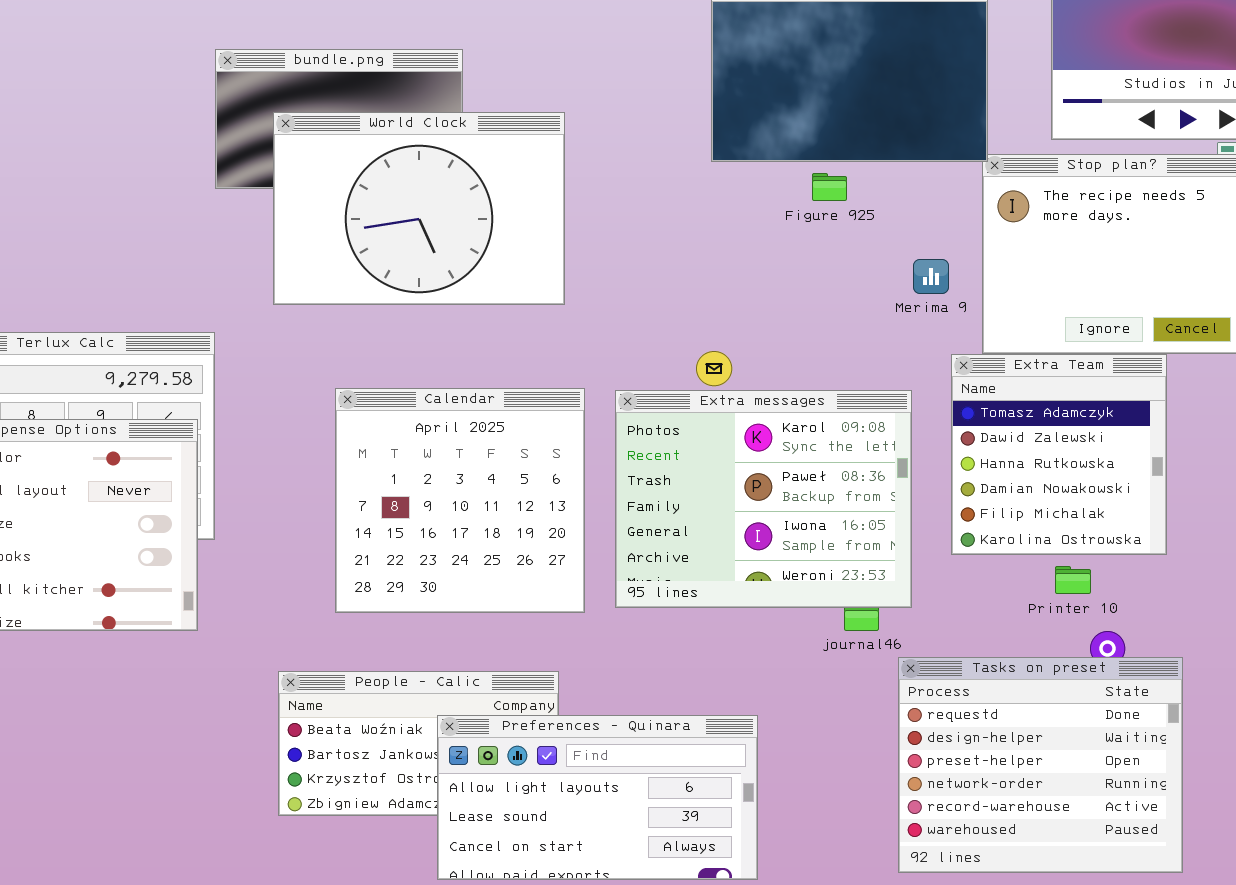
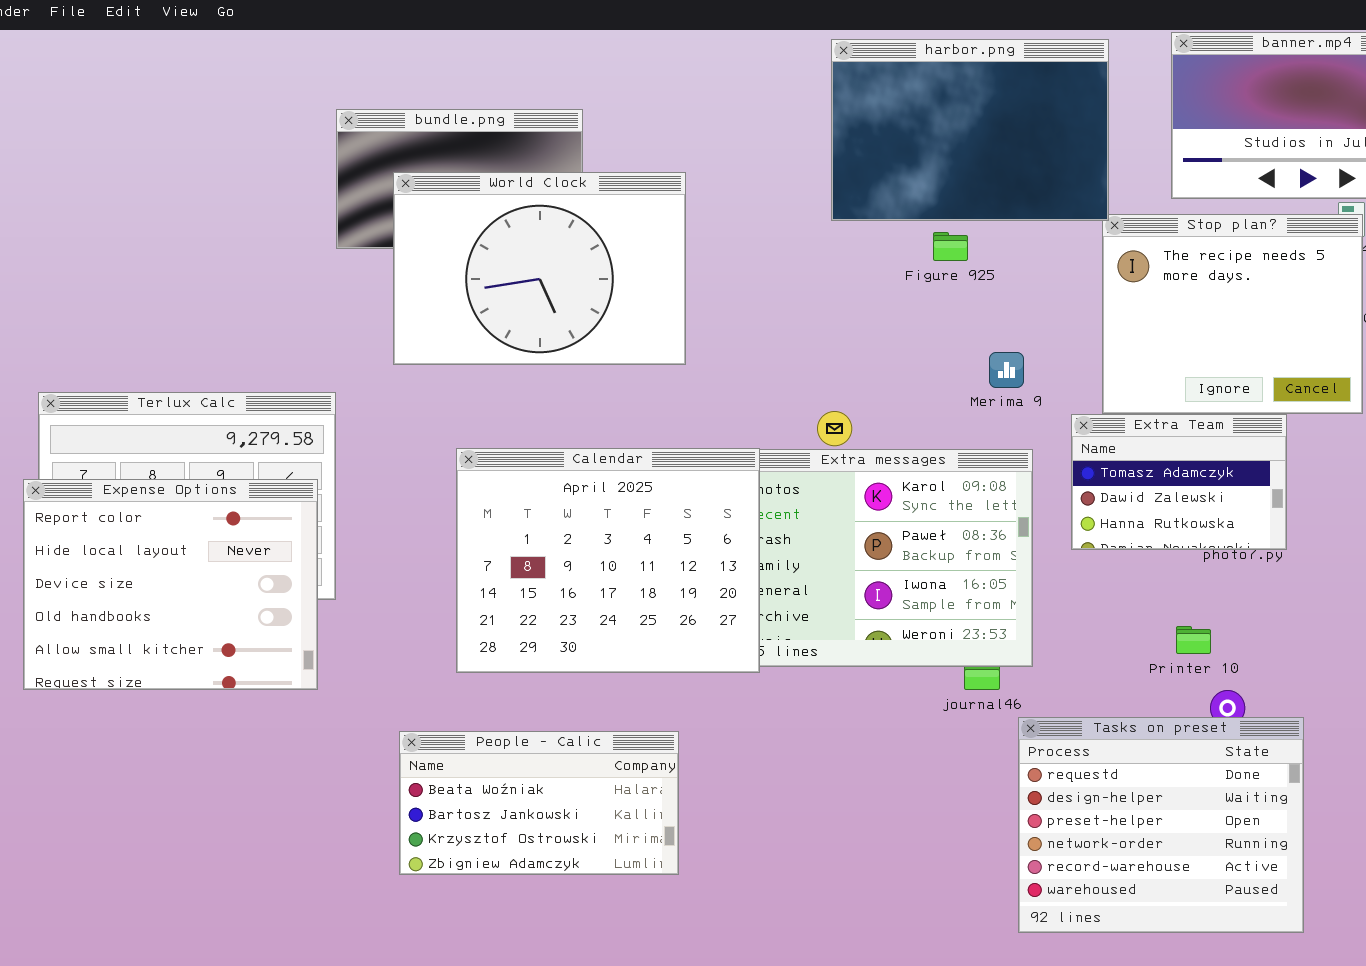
Merima 9: [913,259,949,294] -> [989,352,1024,388], moved
Extra Team: [951,354,1167,555] -> [1071,414,1287,550], resized
Calendar: [335,388,585,613] -> [456,448,760,673], resized
Preferences - Quinara: [437,715,758,880] -> none, closed

